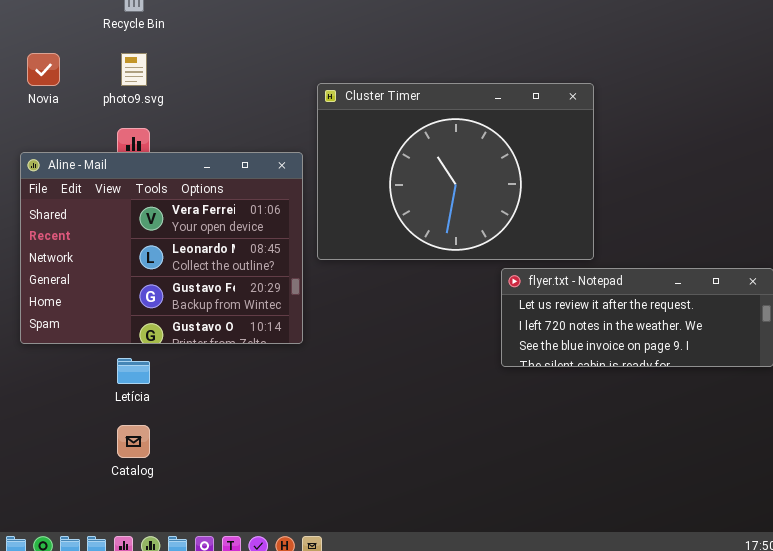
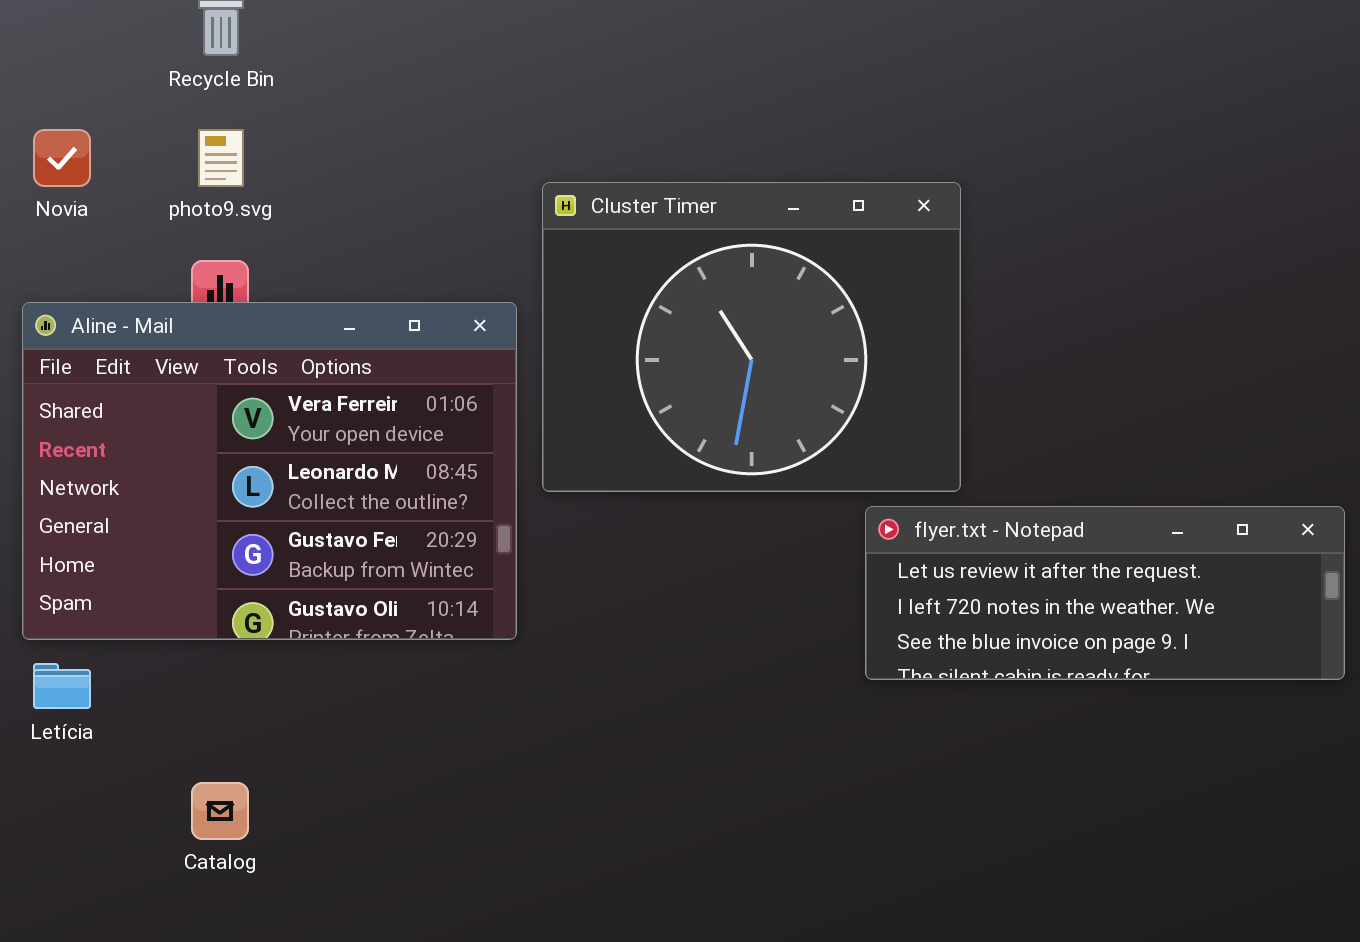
Cluster Timer: [317,83,594,260] -> [542,182,961,492], resized
Letícia: [117,358,150,384] -> [33,663,91,709], moved

